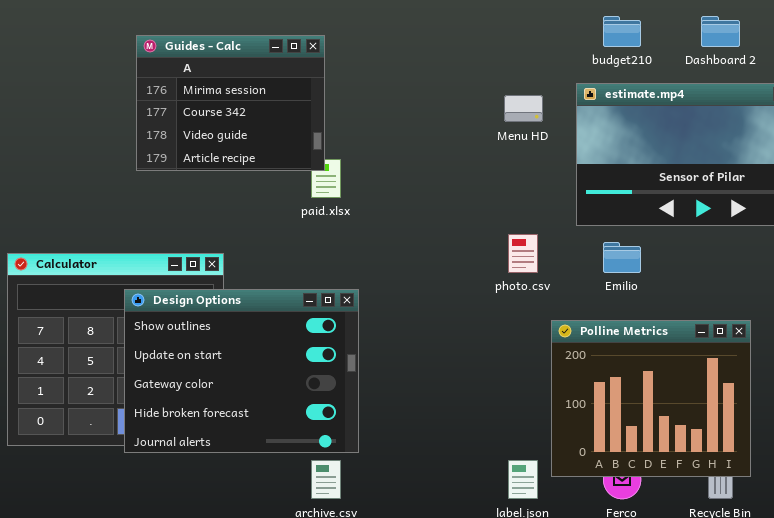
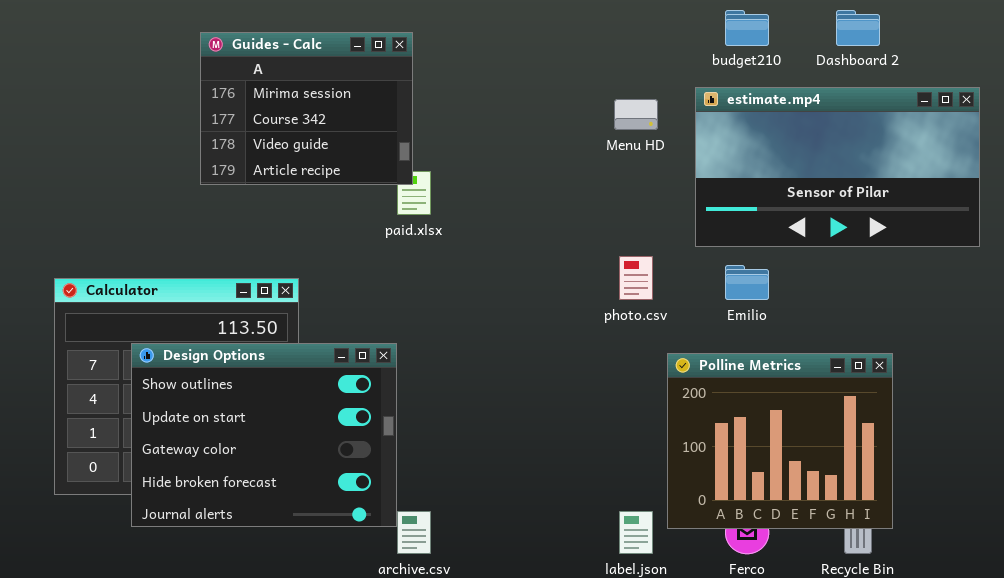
Design Options: [124,289,359,453] -> [131,343,397,527], moved

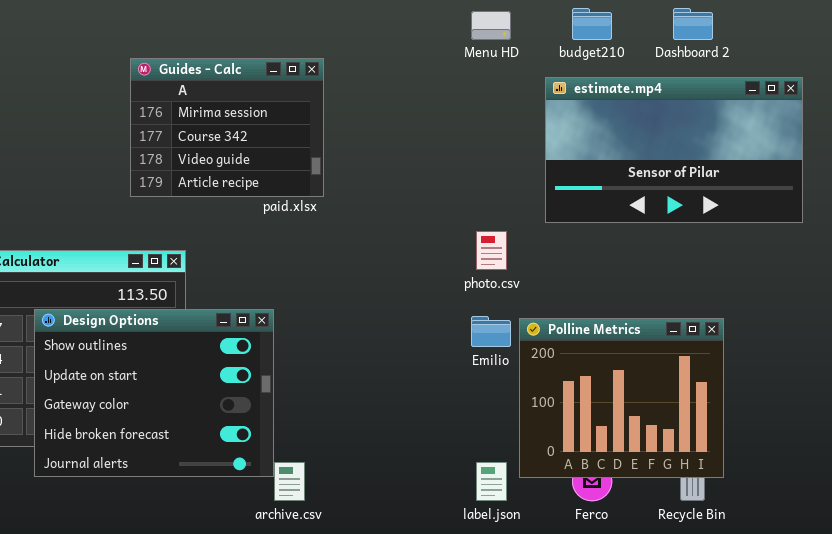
Guides - Calc: [200,32,413,185] -> [130,58,324,197], moved
Menu HD: [614,99,658,130] -> [471,11,511,40], moved
Emilio: [725,265,769,300] -> [471,316,511,347], moved

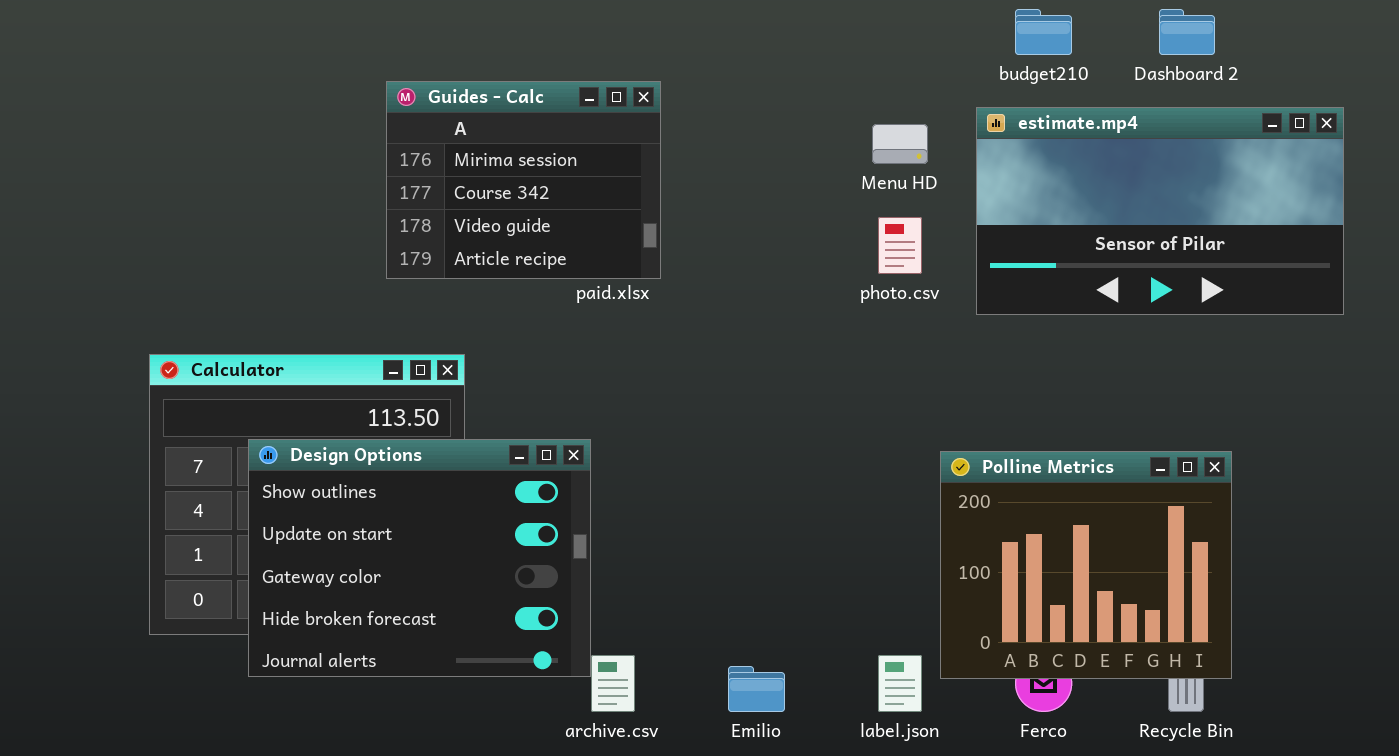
Menu HD: [471,11,511,40] -> [872,124,928,164], moved
photo.csv: [476,231,507,270] -> [878,217,922,274], moved
Emilio: [471,316,511,347] -> [728,666,785,712], moved

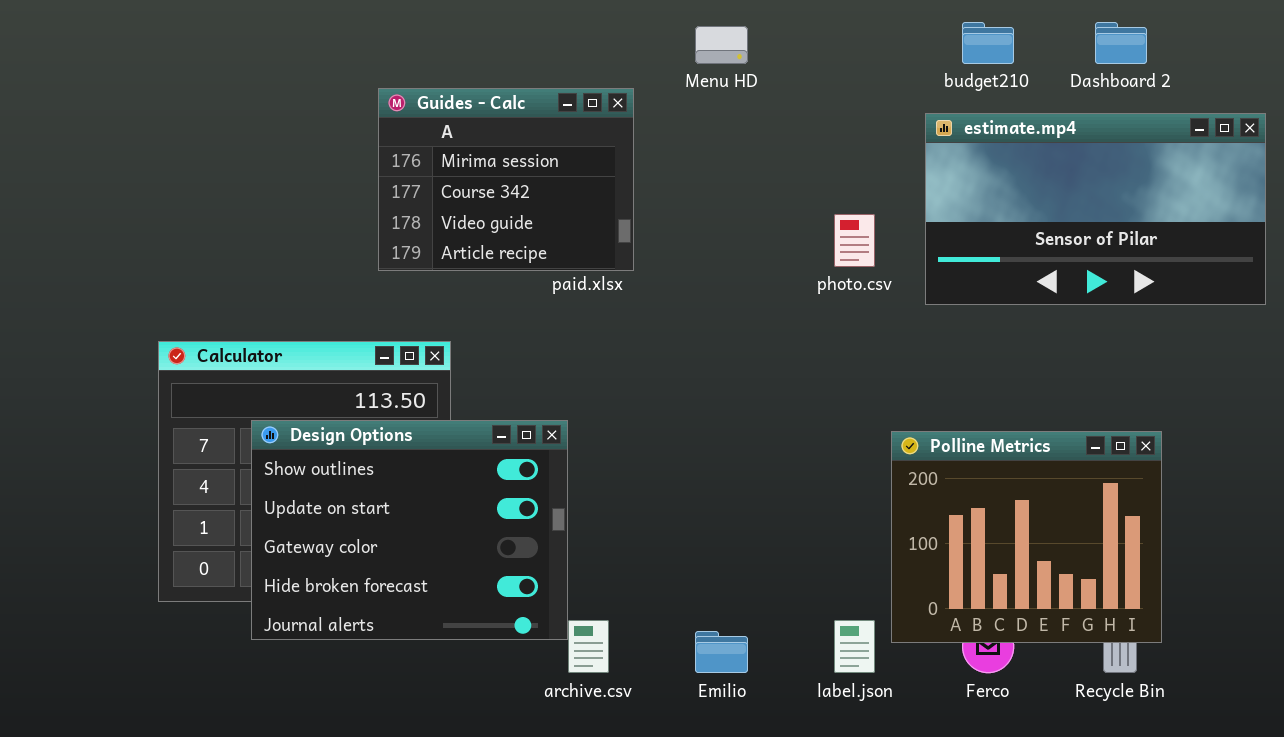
Menu HD: [872,124,928,164] -> [695,26,748,64], moved

